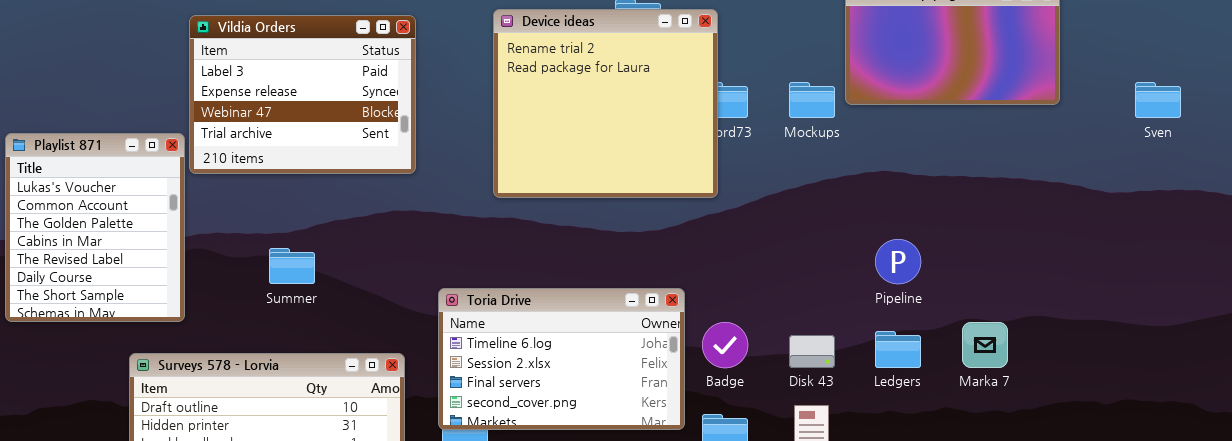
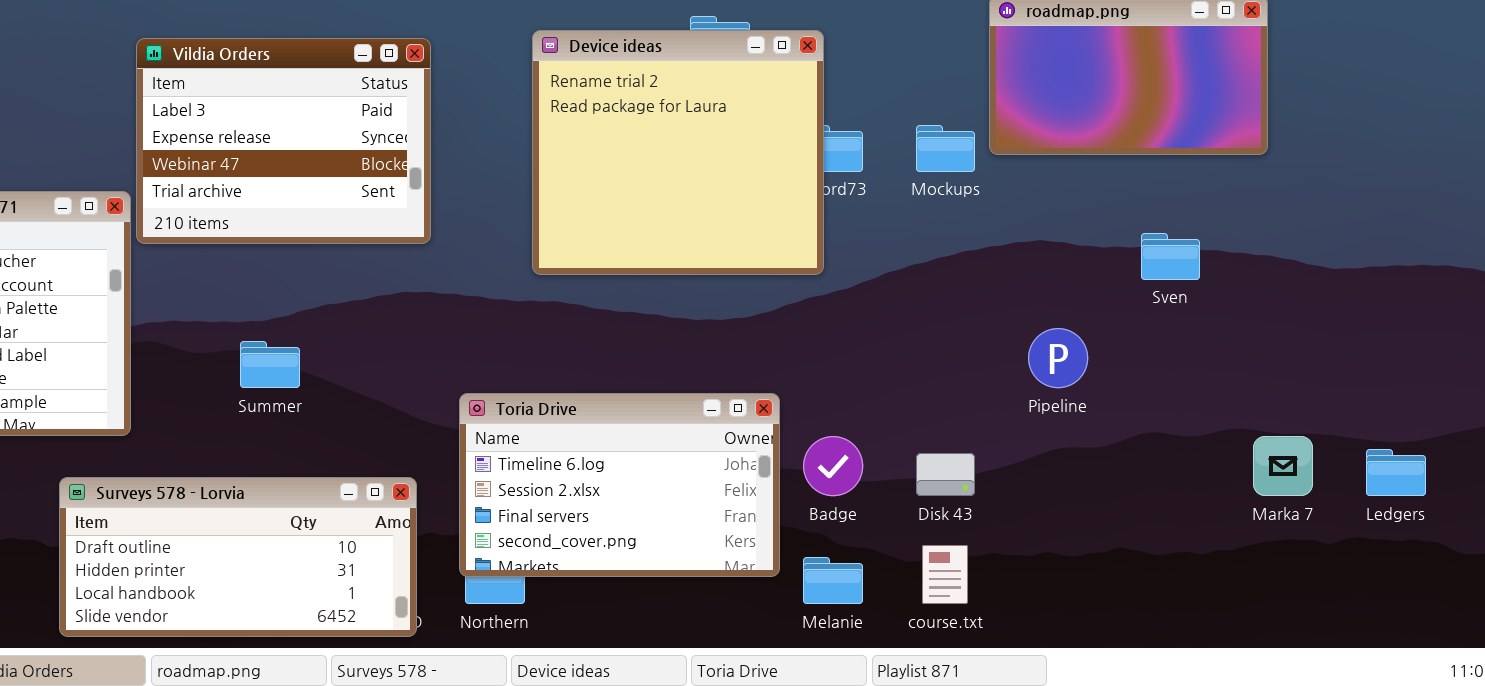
Sven: [1135,82,1181,118] -> [1141,233,1200,280], moved
Marka 7: [962,322,1008,368] -> [1253,436,1313,496], moved
Ledgers: [875,331,921,368] -> [1366,449,1426,496], moved

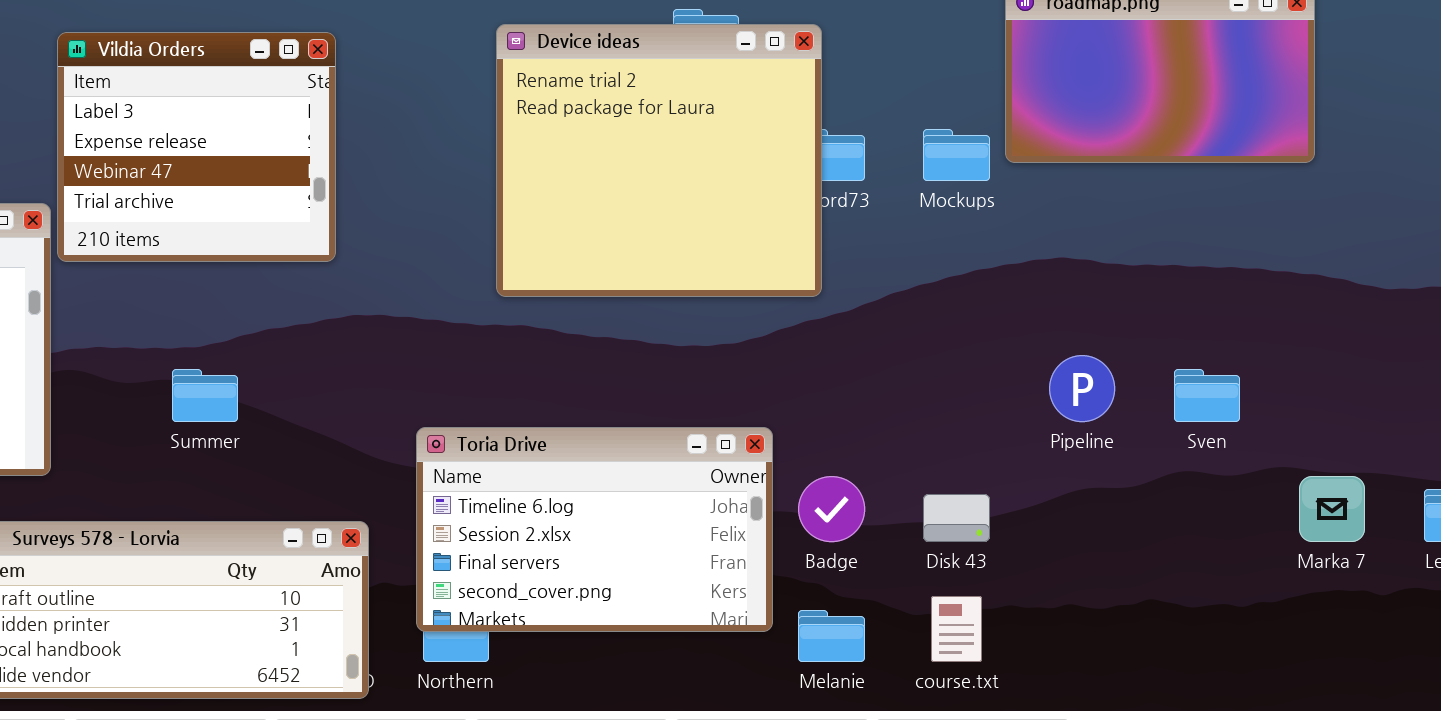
Vildia Orders: [136,38,431,244] -> [57,32,336,262], resized
Sven: [1141,233,1200,280] -> [1174,369,1240,422], moved

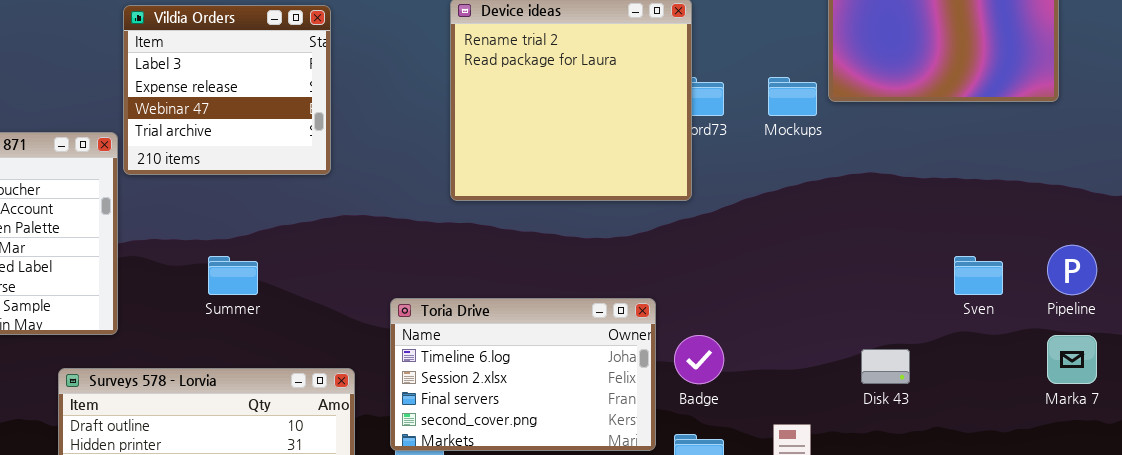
Pipeline: [1049,355,1115,422] -> [1047,245,1097,295], moved
Disk 43: [923,494,990,542] -> [861,349,910,384], moved

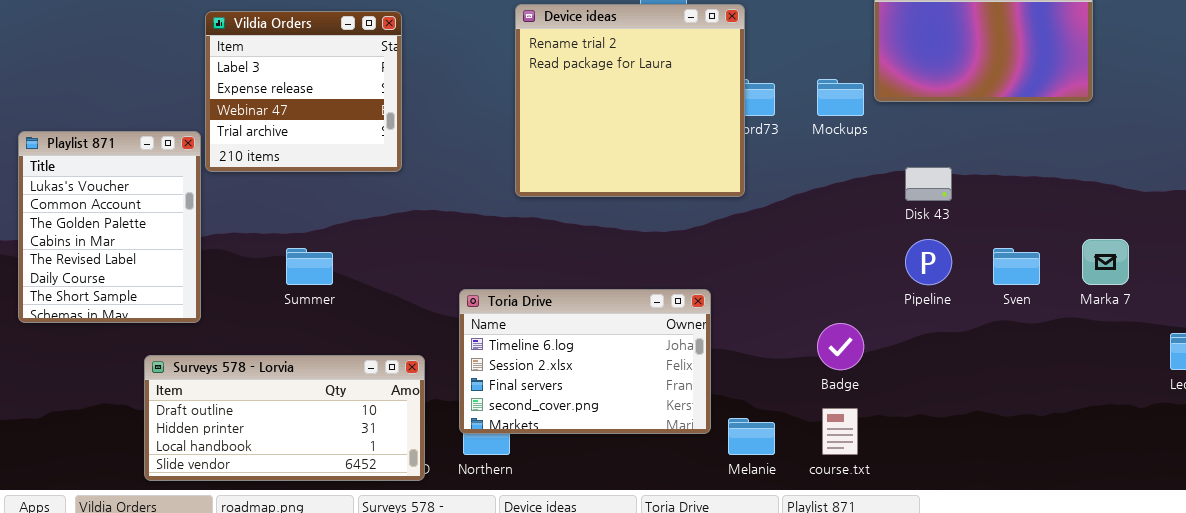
Pipeline: [1047,245,1097,295] -> [905,239,952,285], moved
Badge: [674,335,724,384] -> [817,323,864,370], moved
Marka 7: [1047,335,1097,384] -> [1082,239,1129,285], moved
Disk 43: [861,349,910,384] -> [905,167,952,201], moved

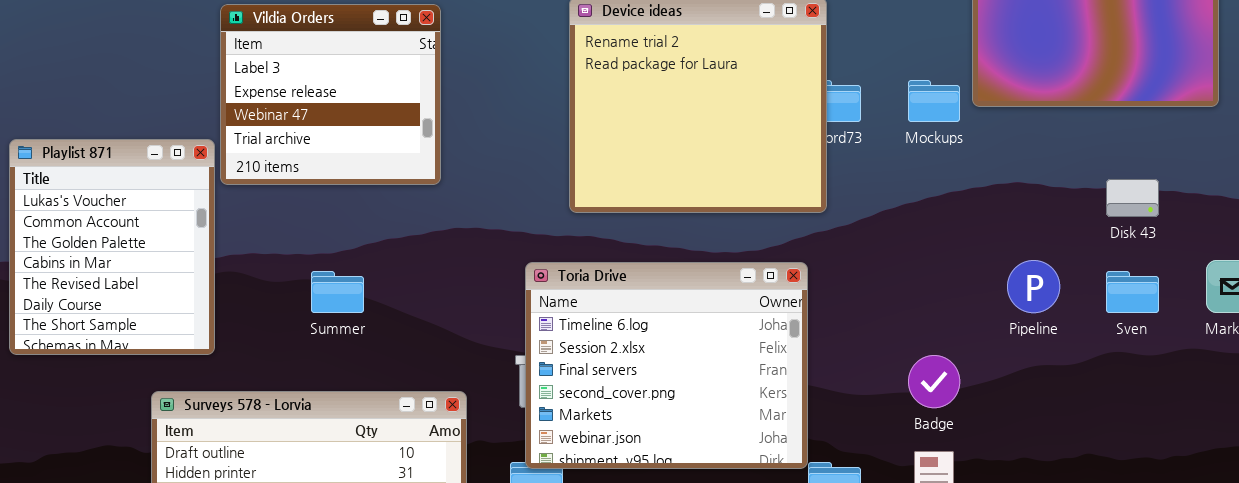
Disk 43: [905,167,952,201] -> [1106,179,1159,217], moved
Toria Drive: [459,289,711,434] -> [525,262,808,469], moved, resized

